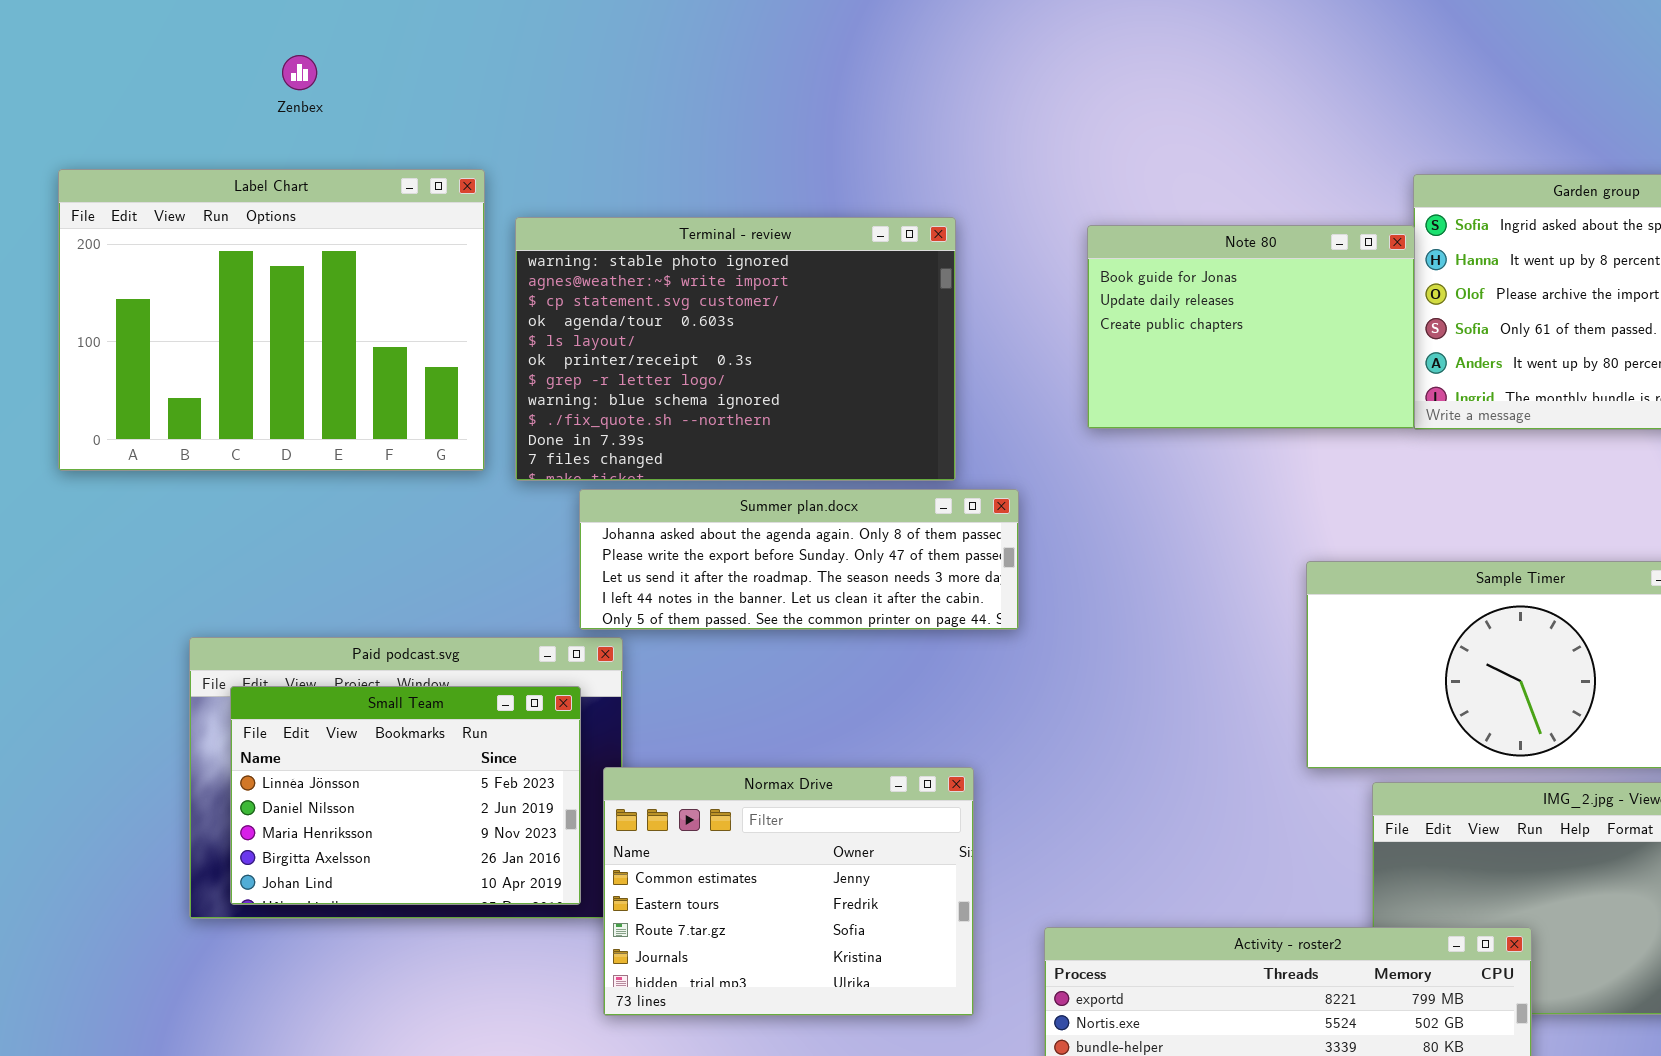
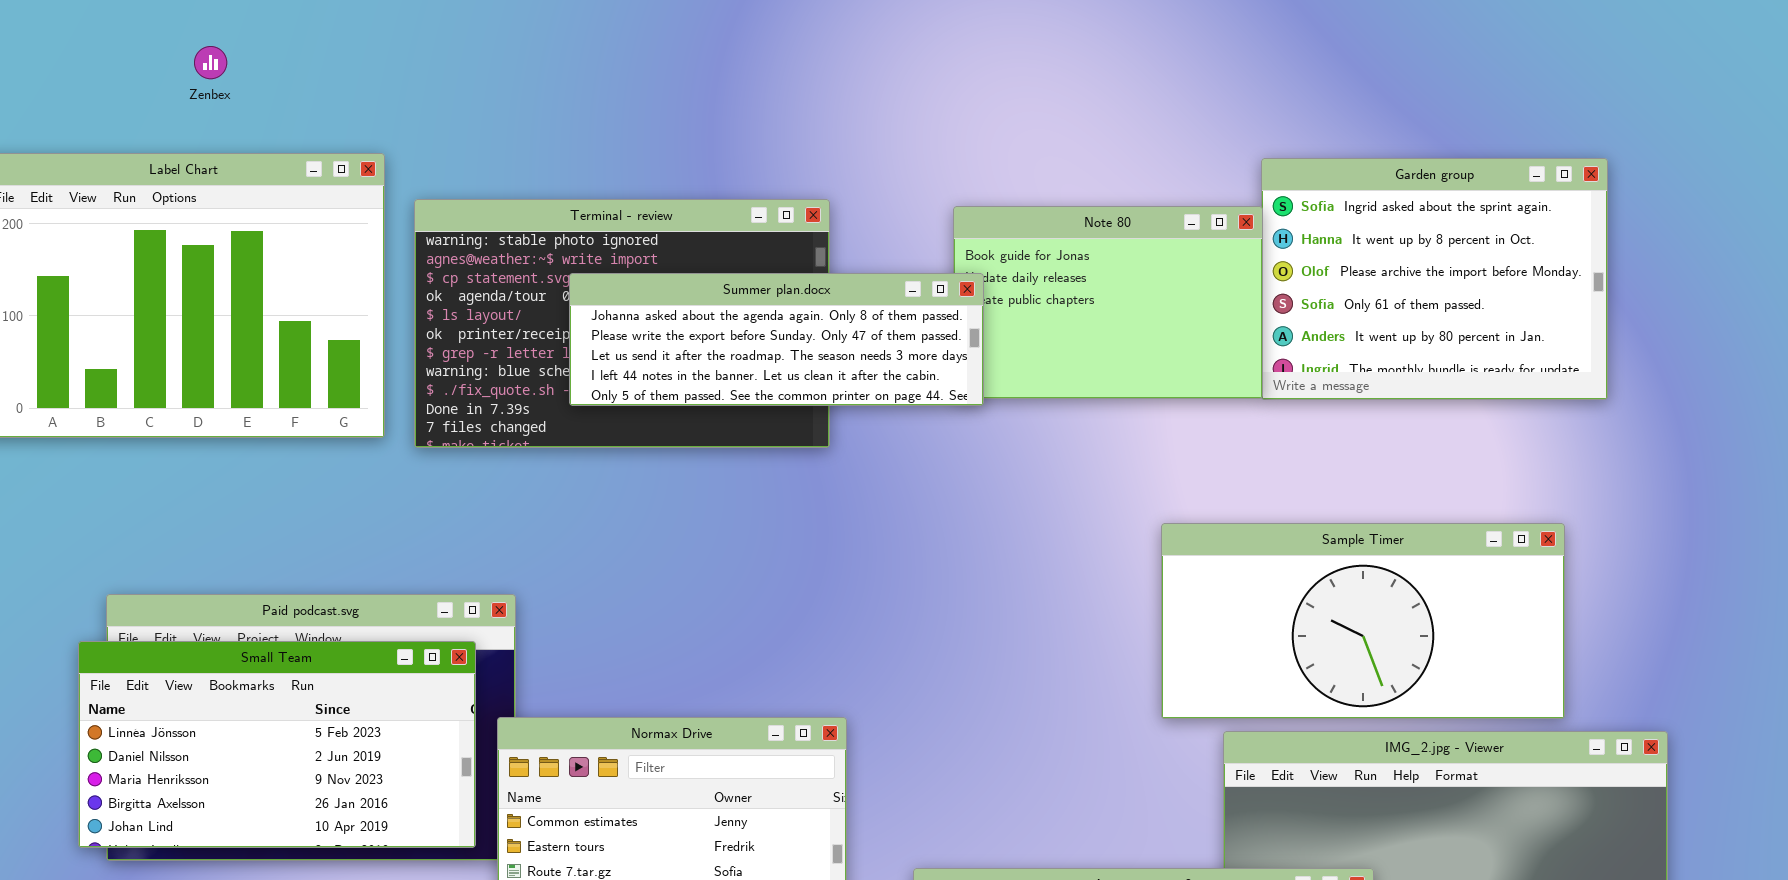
Summer plan.docx: [579,489,1019,630] -> [569,273,984,406], moved
Small Team: [230,686,581,905] -> [78,641,476,848], resized

